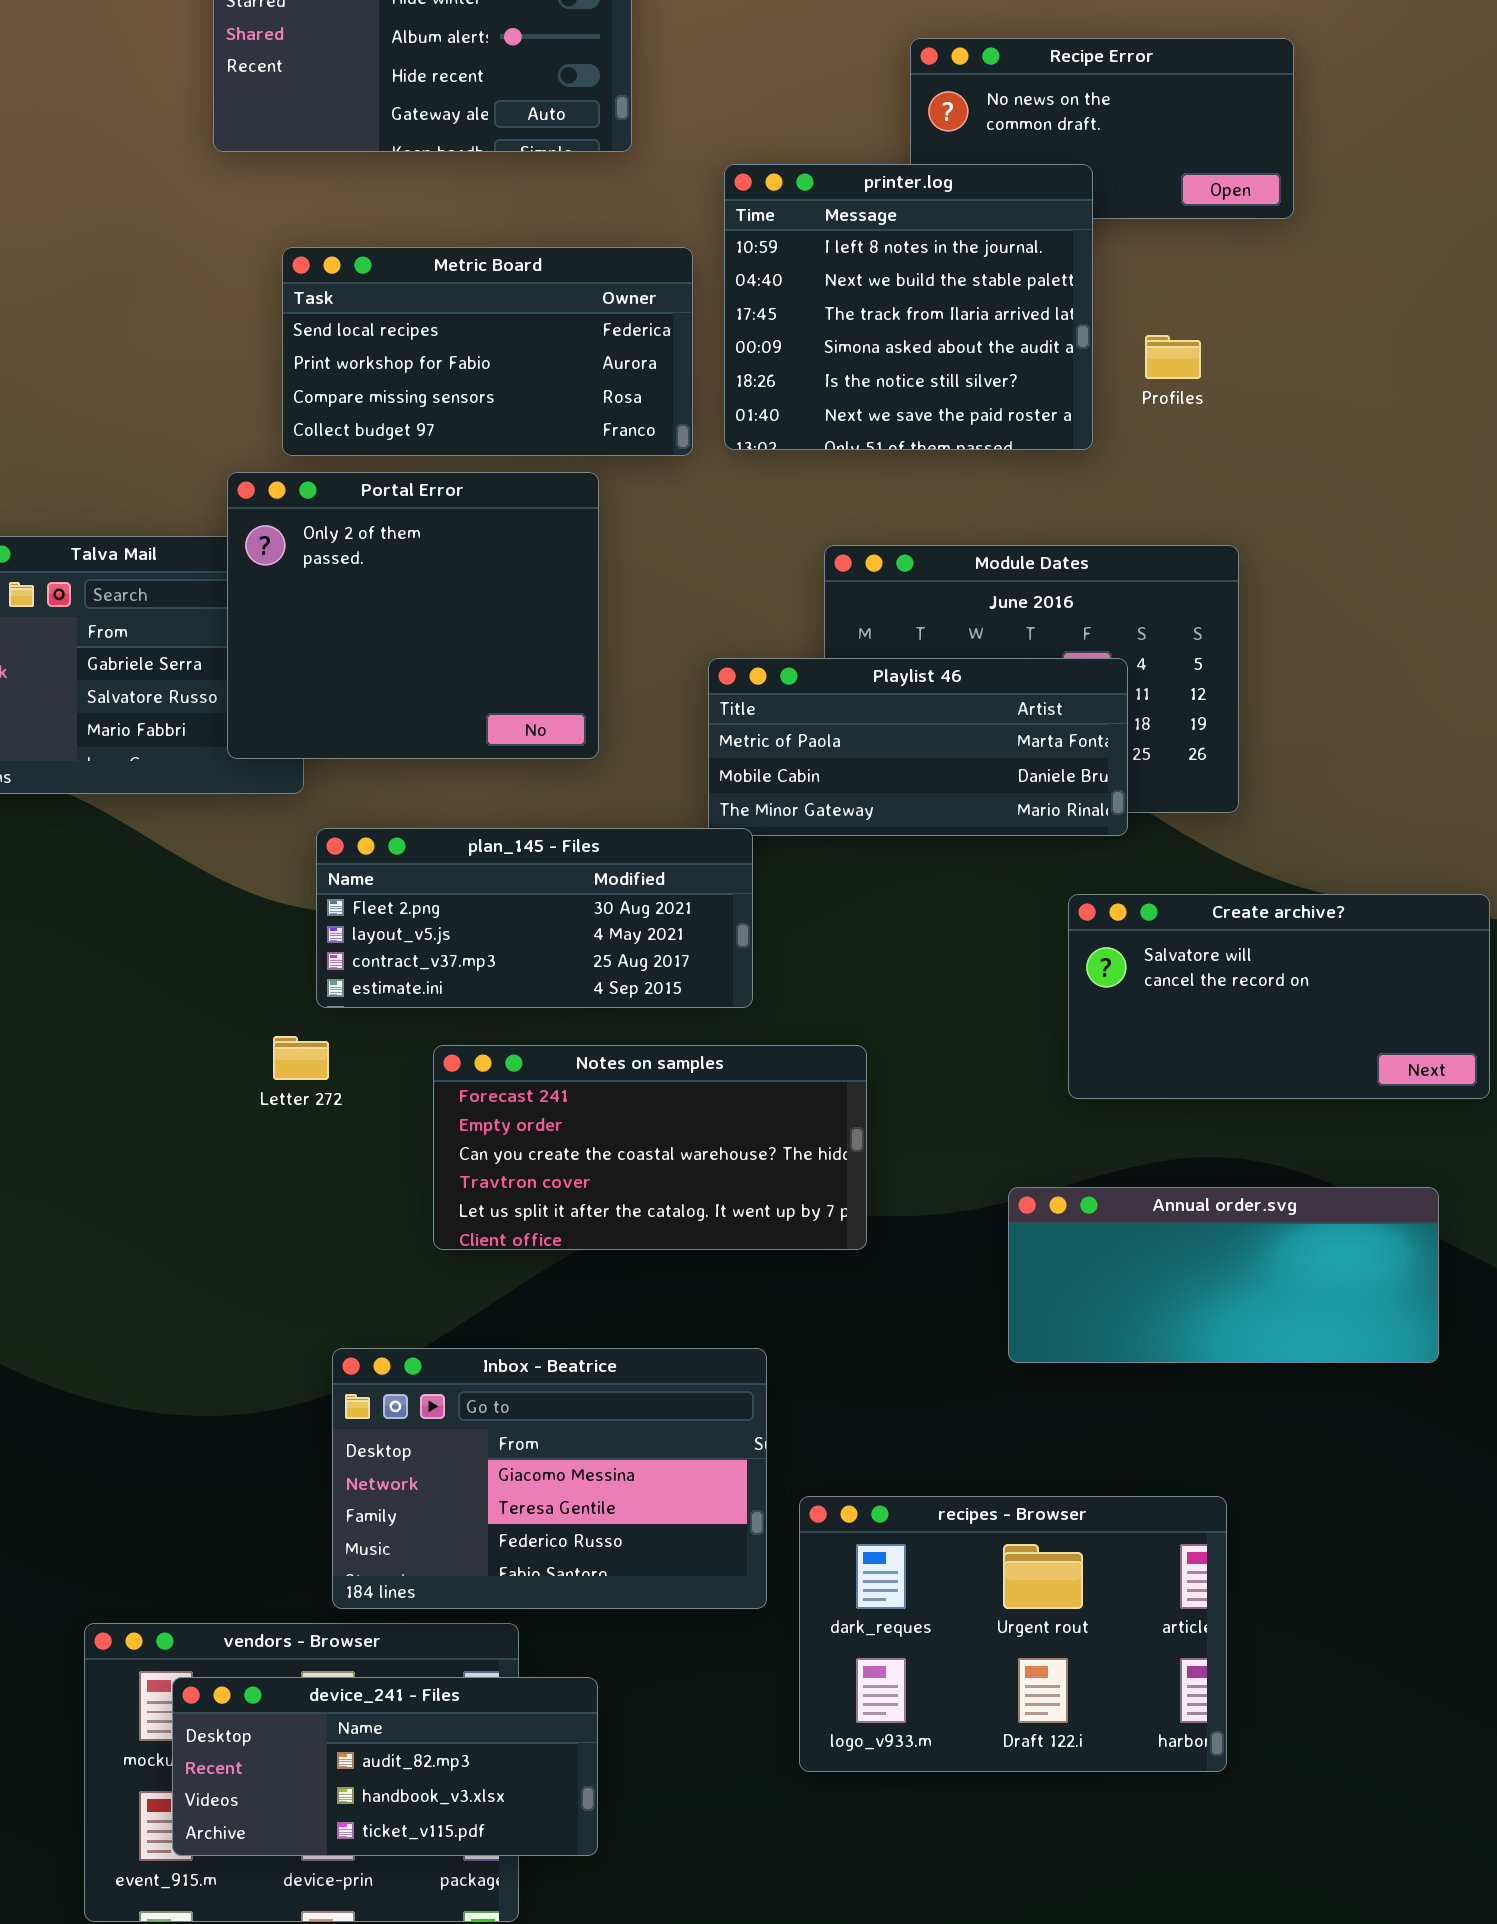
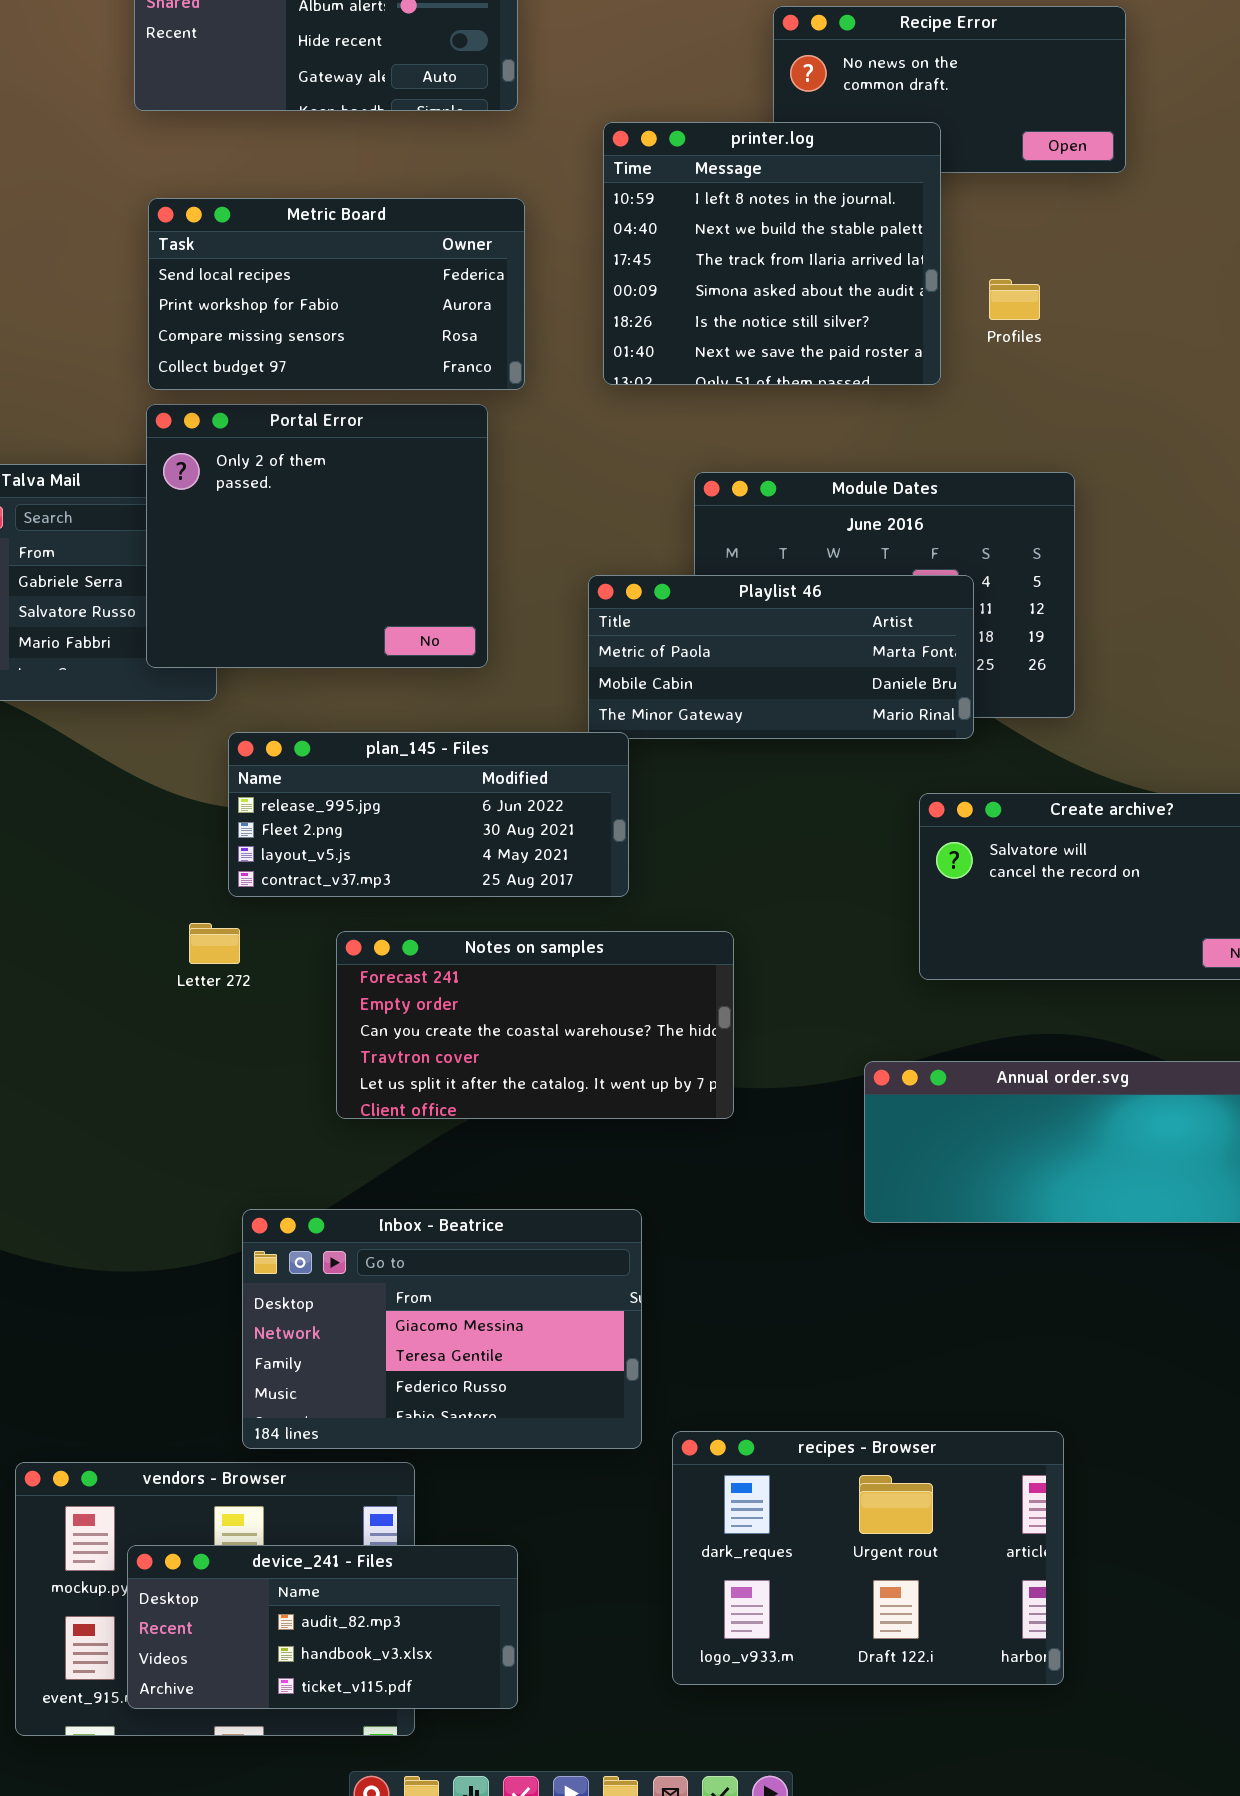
Metric Board: [282,247,693,456] -> [148,198,525,390], moved
plan_145 - Files: [316,828,753,1008] -> [228,732,629,897], scrolled up 1 row
recipes - Browser: [799,1496,1227,1772] -> [672,1431,1064,1685], moved
device_241 - Files: [172,1677,598,1856] -> [127,1545,518,1709], moved

